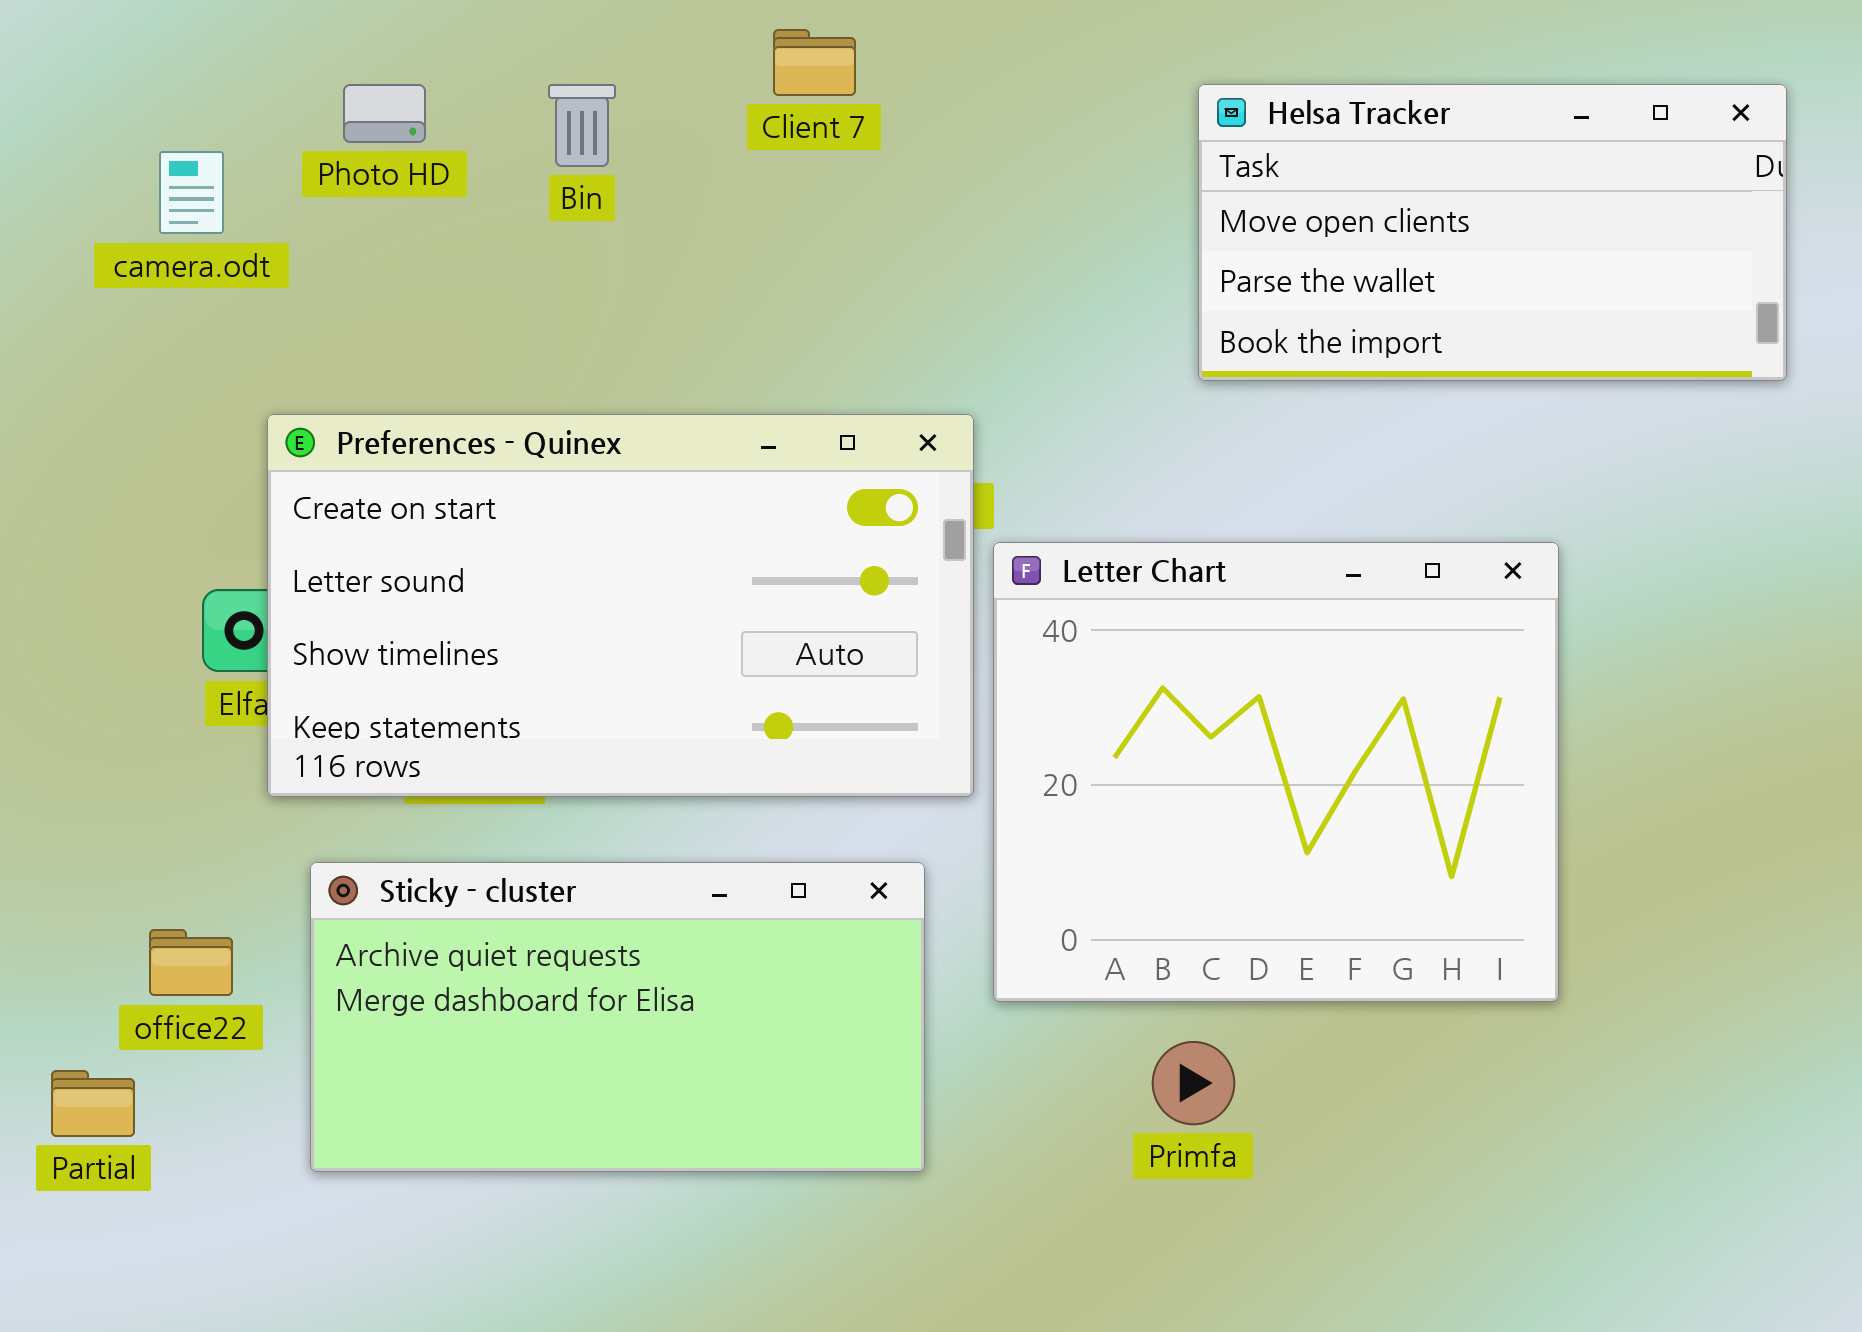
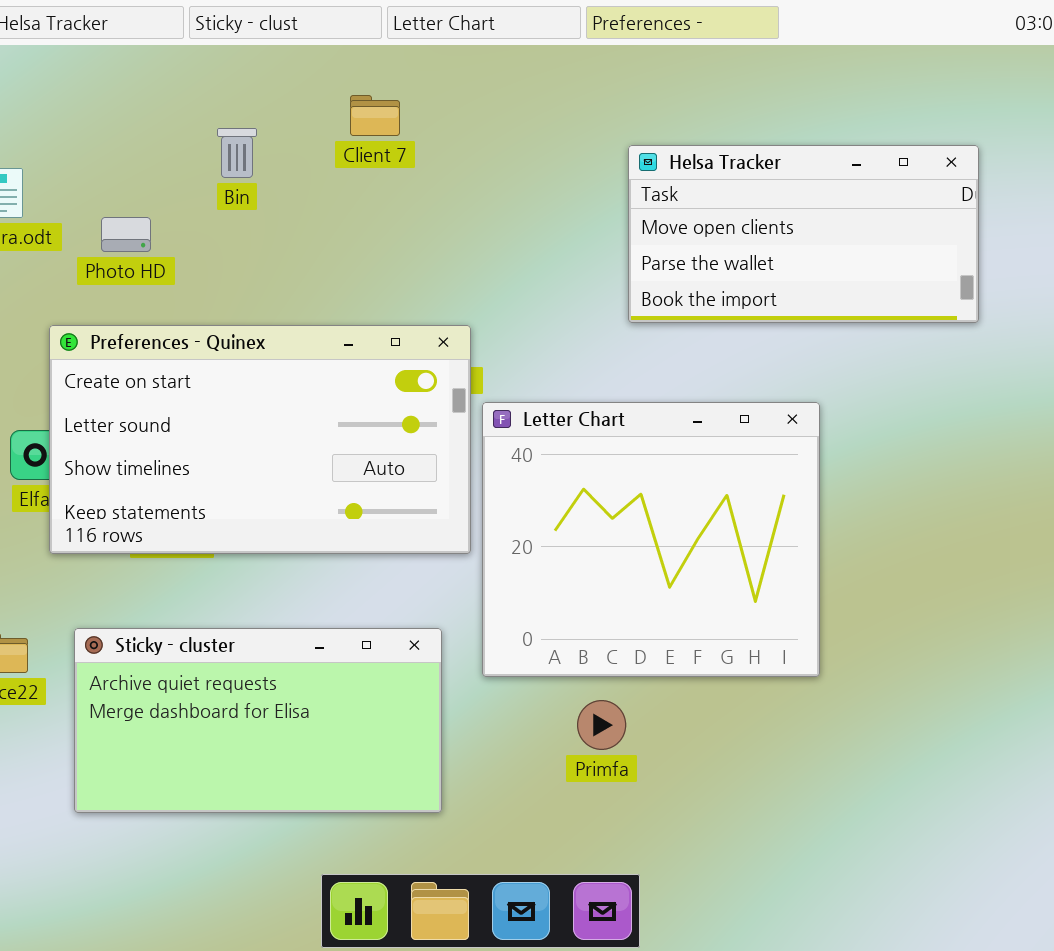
Photo HD: [343,84,426,143] -> [101,217,151,252], moved
Helsa Tracker: [1198,84,1787,381] -> [628,145,979,323], moved
Sticky - cluster: [310,862,925,1172] -> [74,628,442,813], moved

